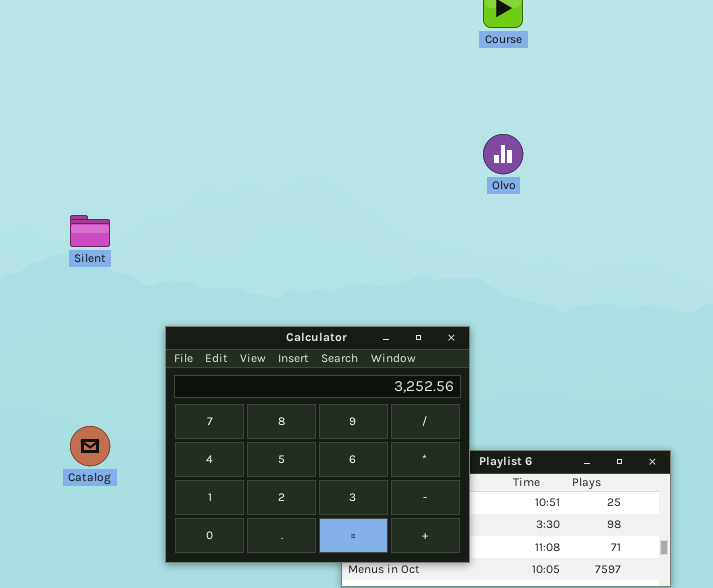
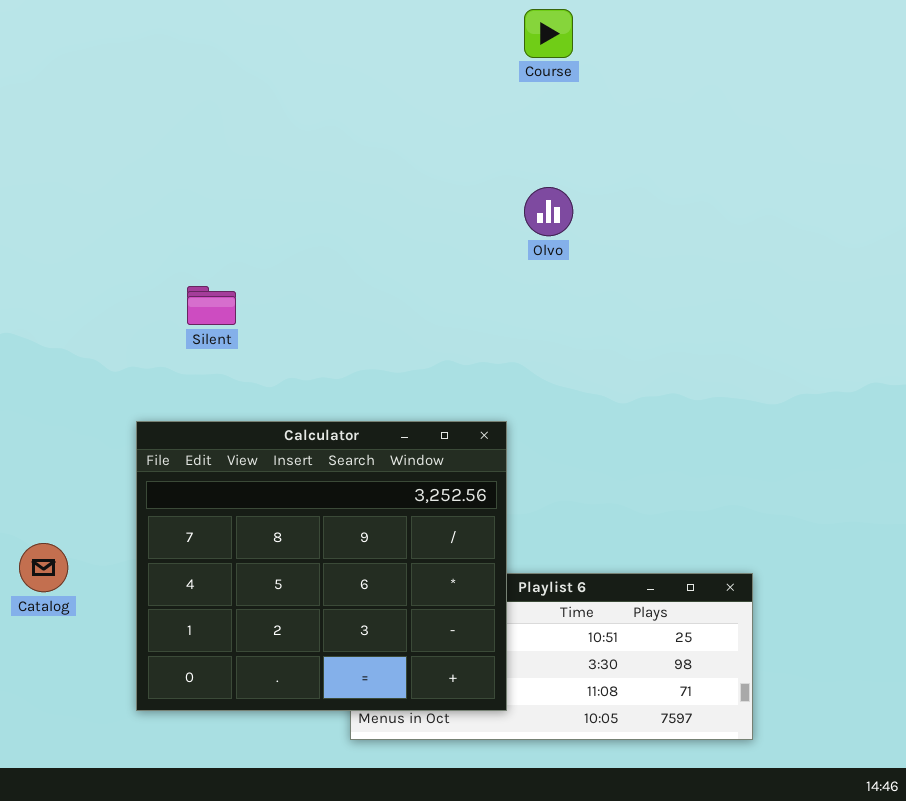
Silent: [70,215,110,247] -> [187,286,236,325], moved

